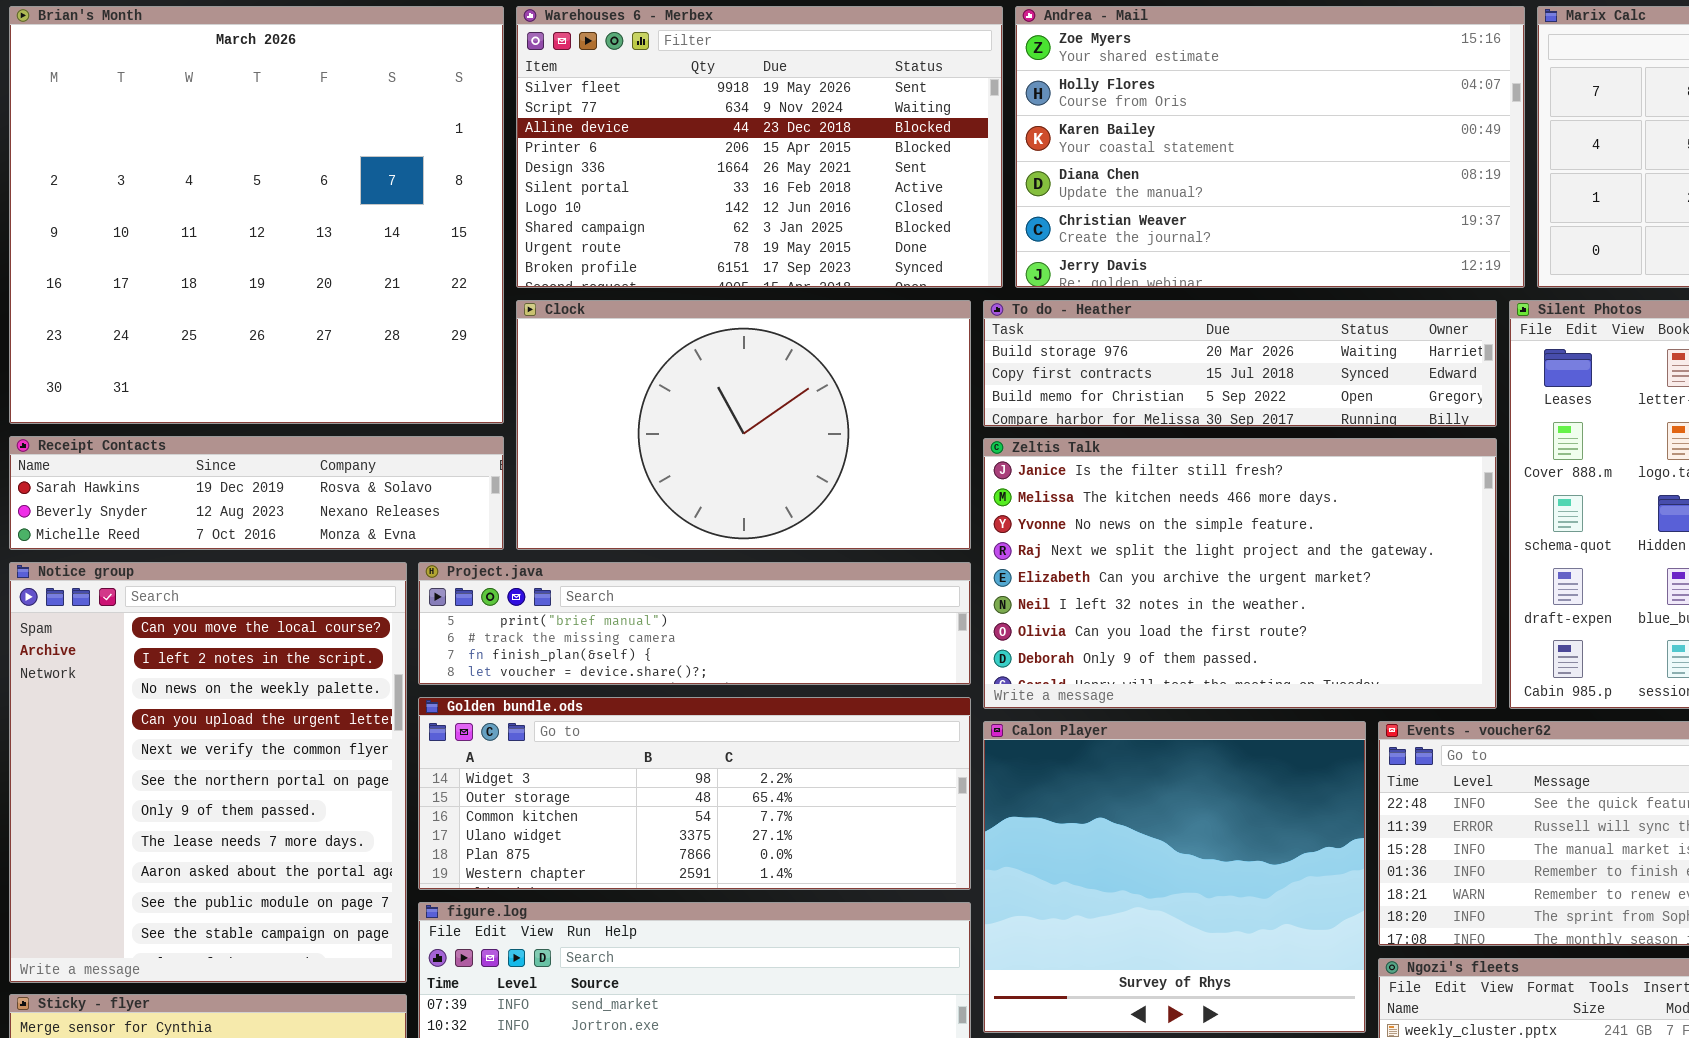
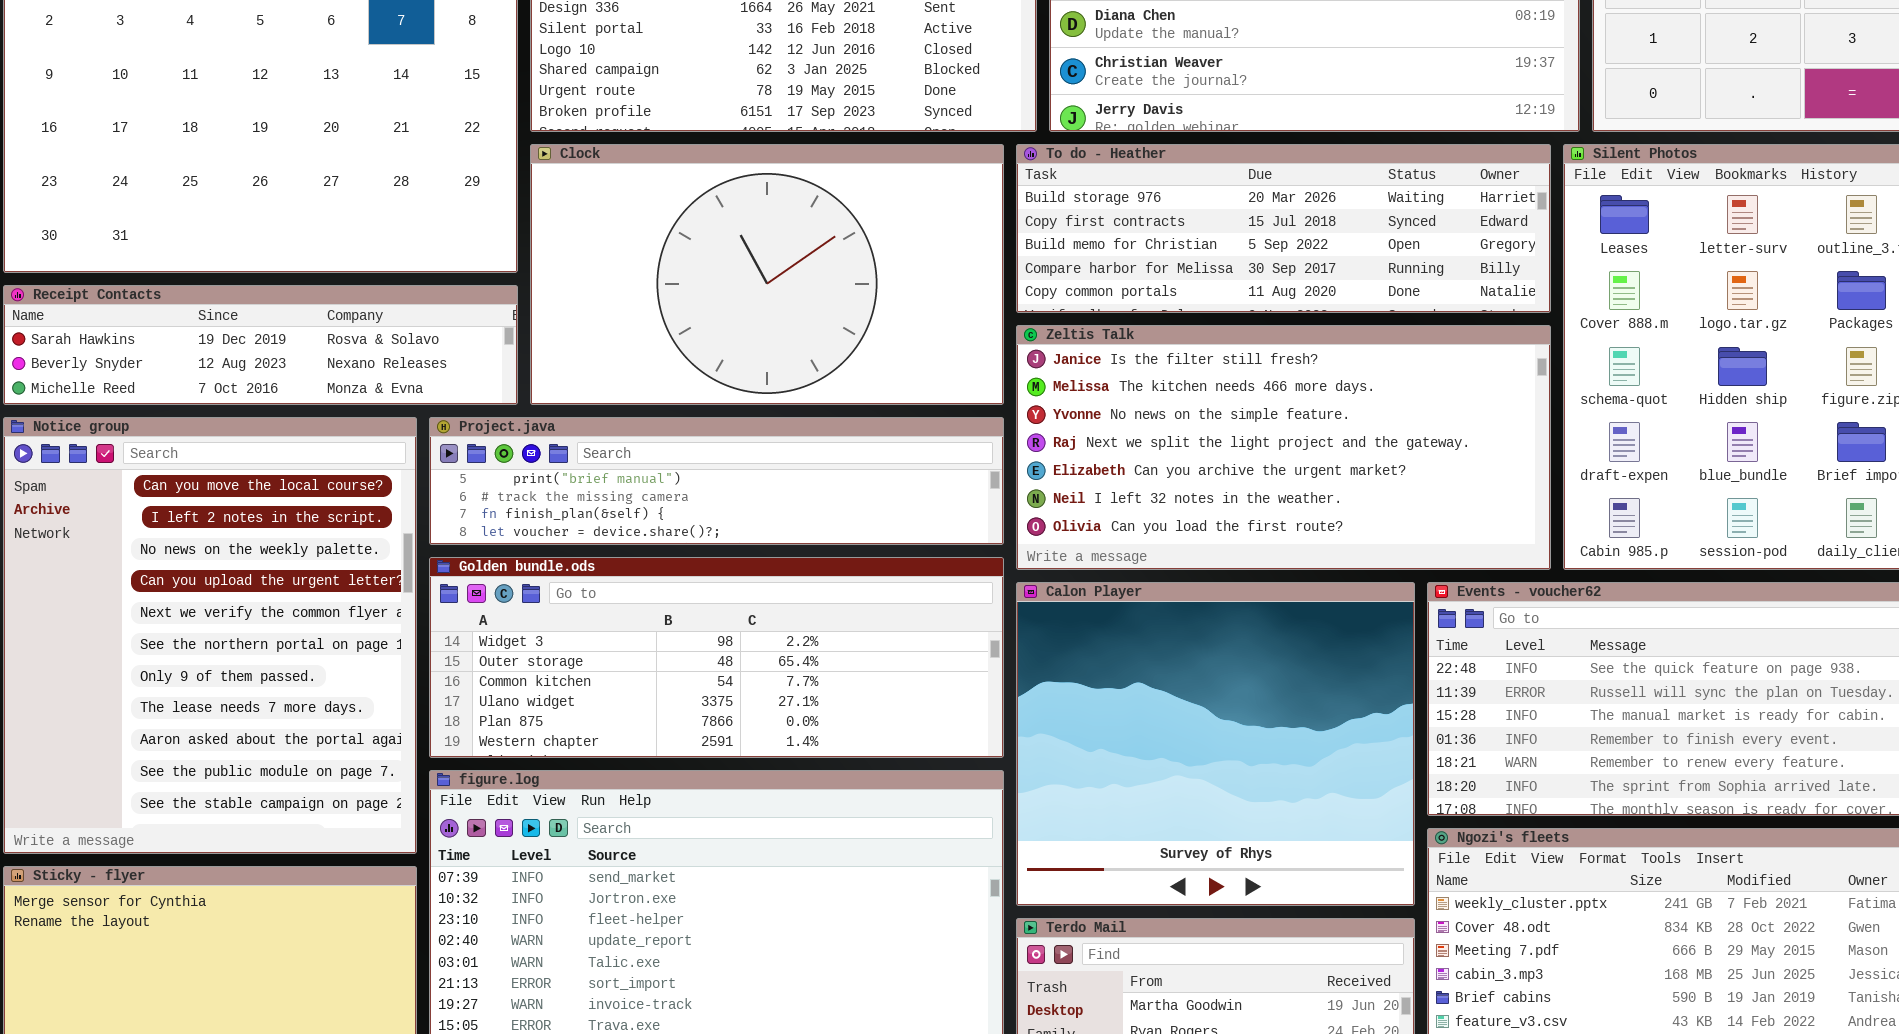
To do - Heather: [983,300,1497,427] -> [1016,144,1551,313], resized
Zeltis Talk: [983,438,1497,709] -> [1016,325,1551,570], resized

